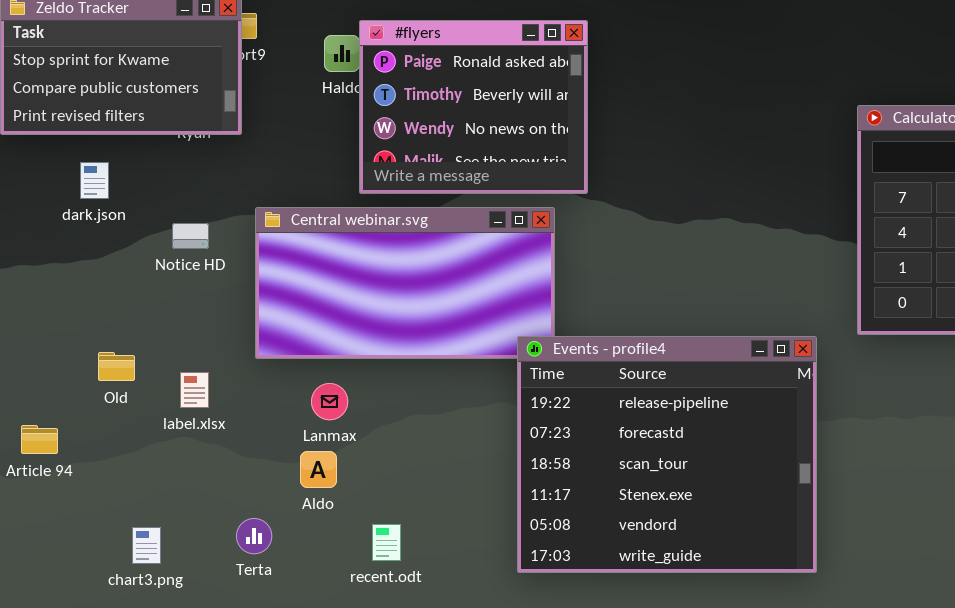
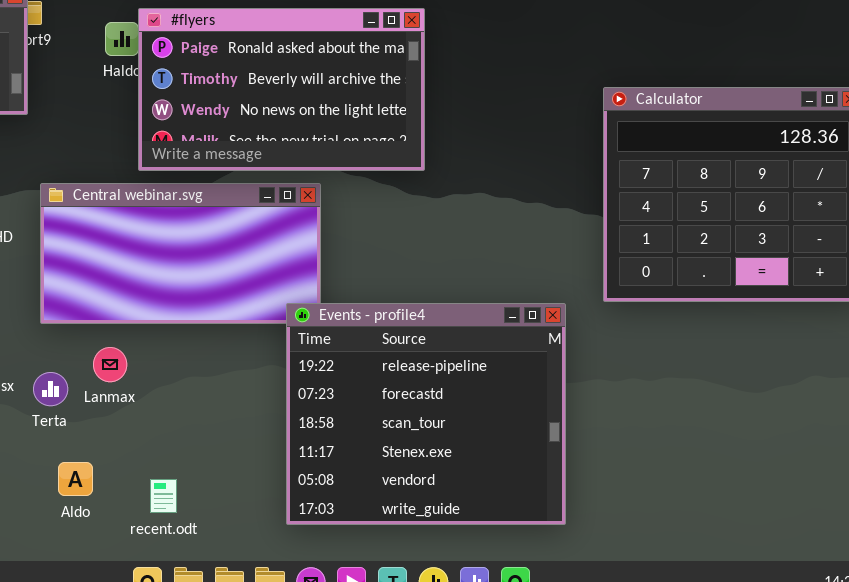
#flyers: [359,20,588,194] -> [138,8,425,171], resized
Aldo: [300,451,337,488] -> [58,462,93,496], moved
Terta: [236,518,272,554] -> [33,372,68,406], moved

